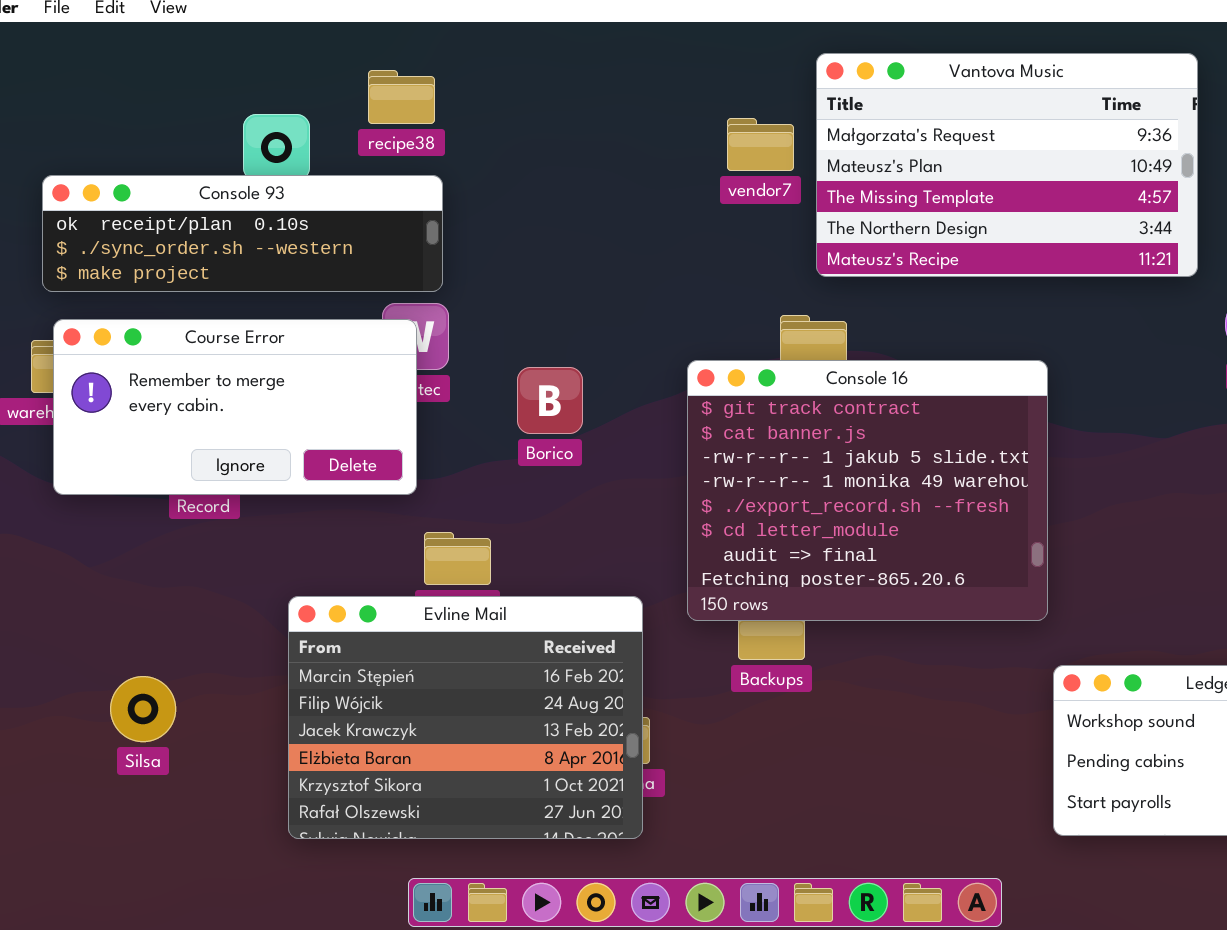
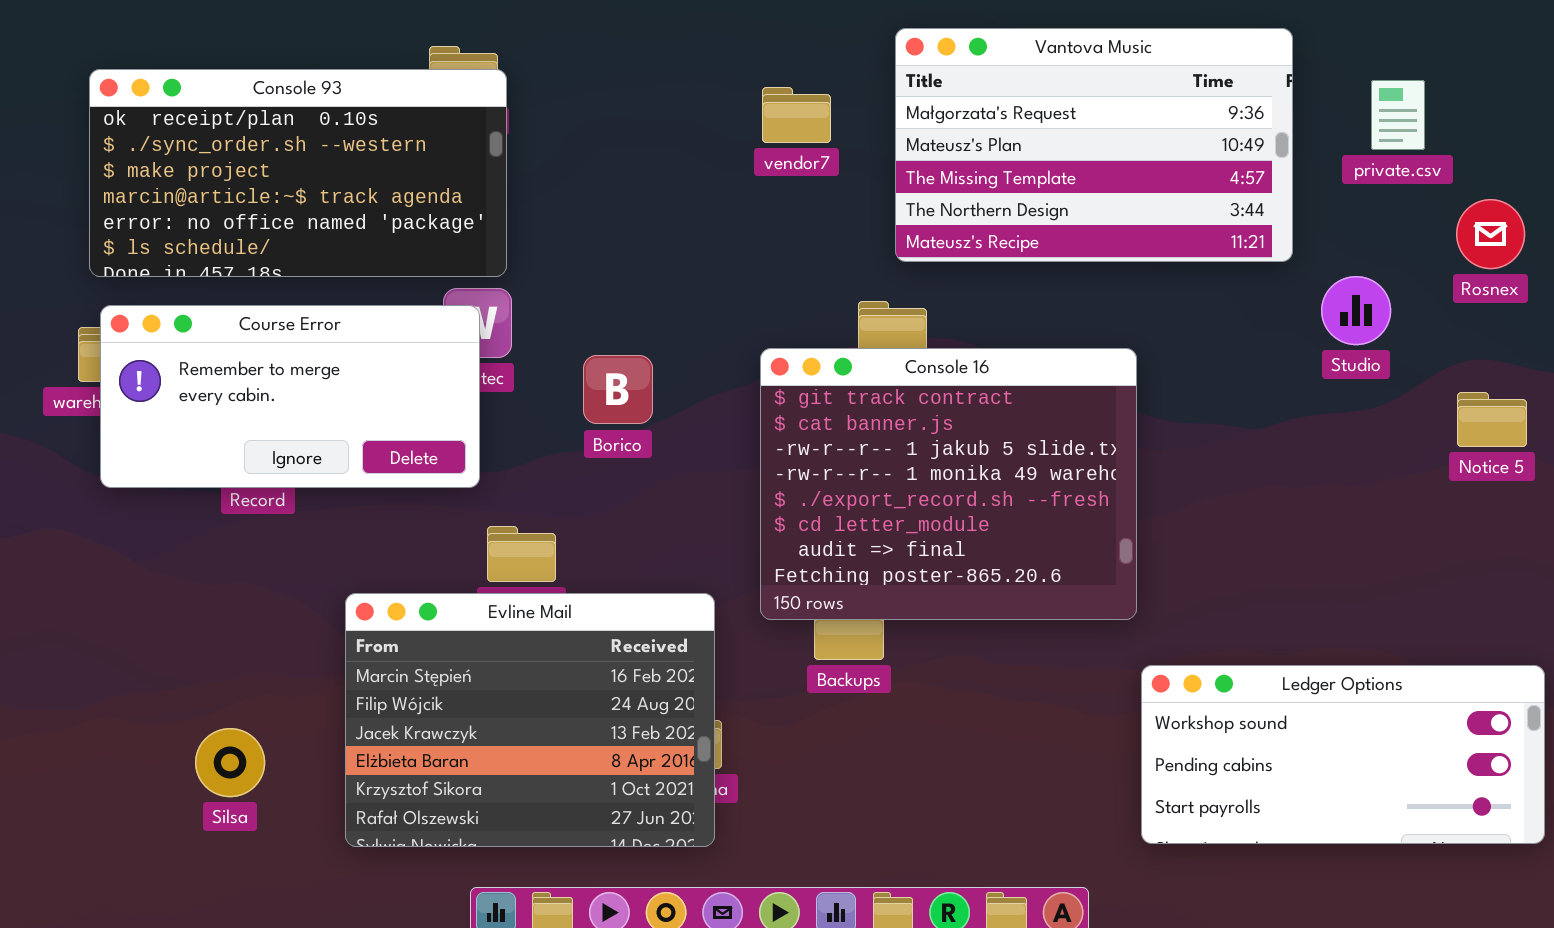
vendor7: [727,118,794,171] -> [762,87,831,143], moved
Console 93: [42,175,443,292] -> [89,69,507,277], resized
Silsa: [110,676,176,742] -> [195,728,265,797], moved

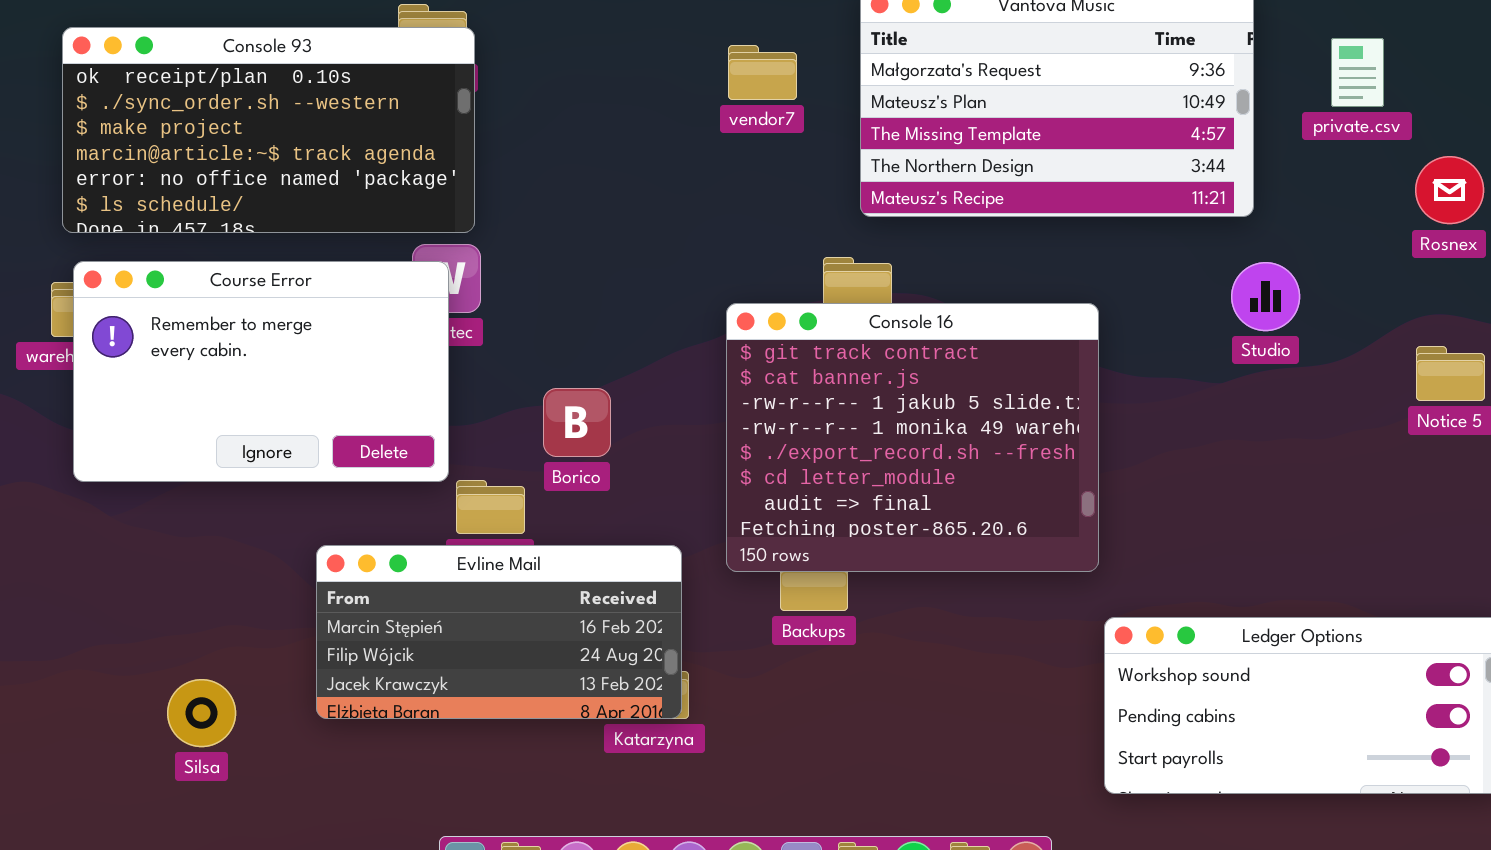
Studio: [1321,276,1391,345] -> [1231,262,1300,331], moved
Course Error: [100,305,480,488] -> [73,261,449,482], resized
Borico: [583,355,653,424] -> [543,388,611,457], moved
Evline Mail: [345,593,715,847] -> [316,545,682,719], resized

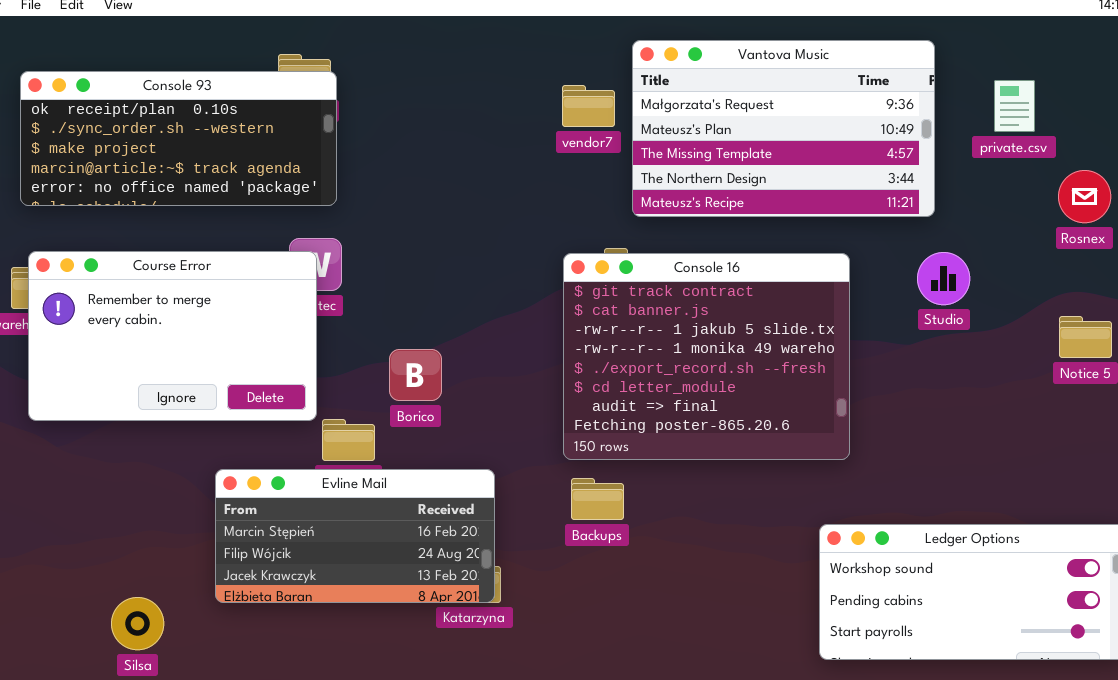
Console 93: [62,27,475,233] -> [20,71,337,206], resized
vendor7: [728,45,797,100] -> [562,85,615,127], moved
Console 16: [726,303,1099,572] -> [563,253,850,460], moved
Silsa: [167,679,236,747] -> [111,597,164,650], moved

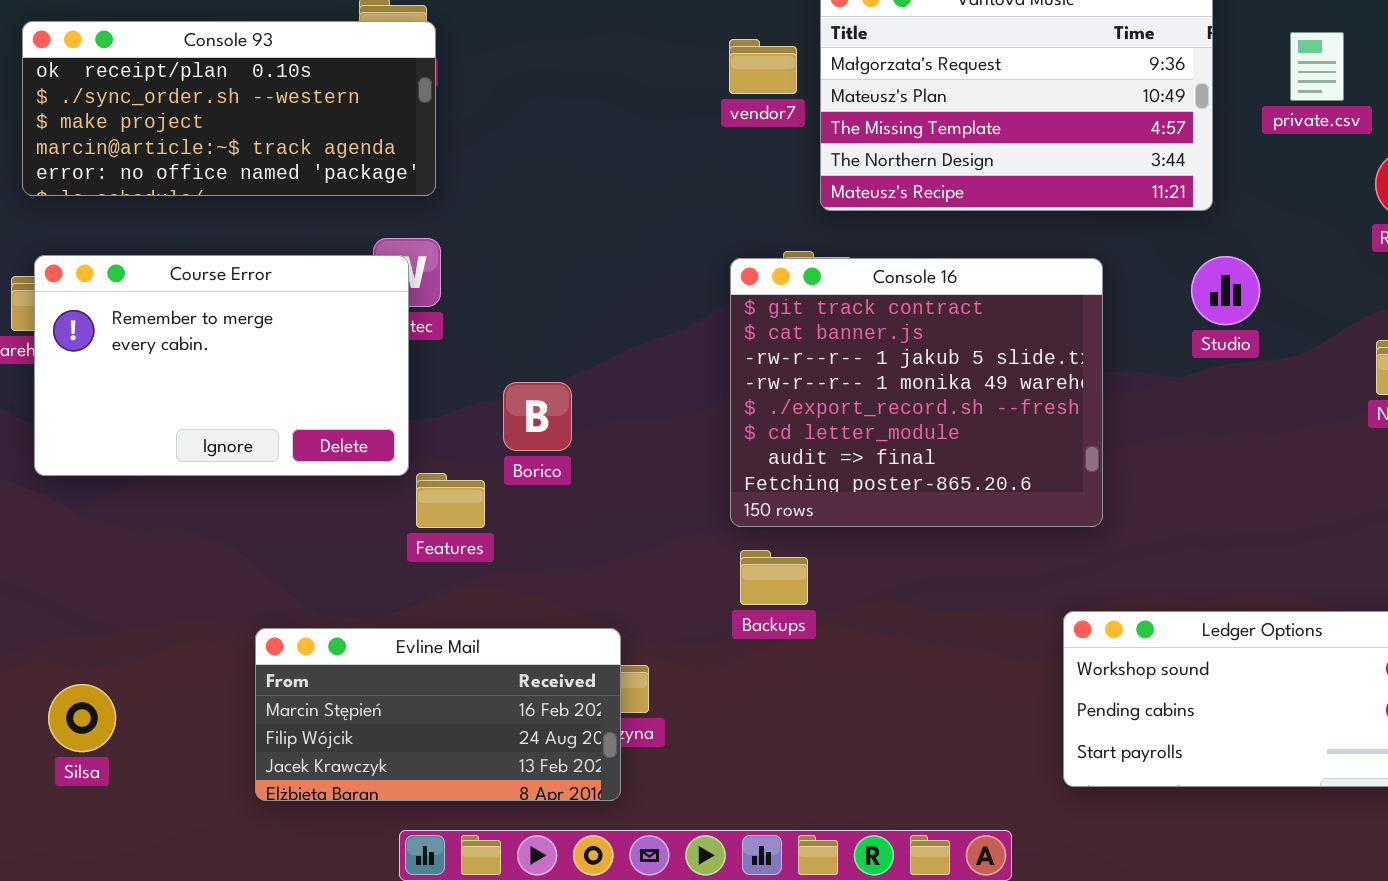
Evline Mail: [215,469,495,603] -> [255,628,621,801], moved
Silsa: [111,597,164,650] -> [48,684,116,752], moved

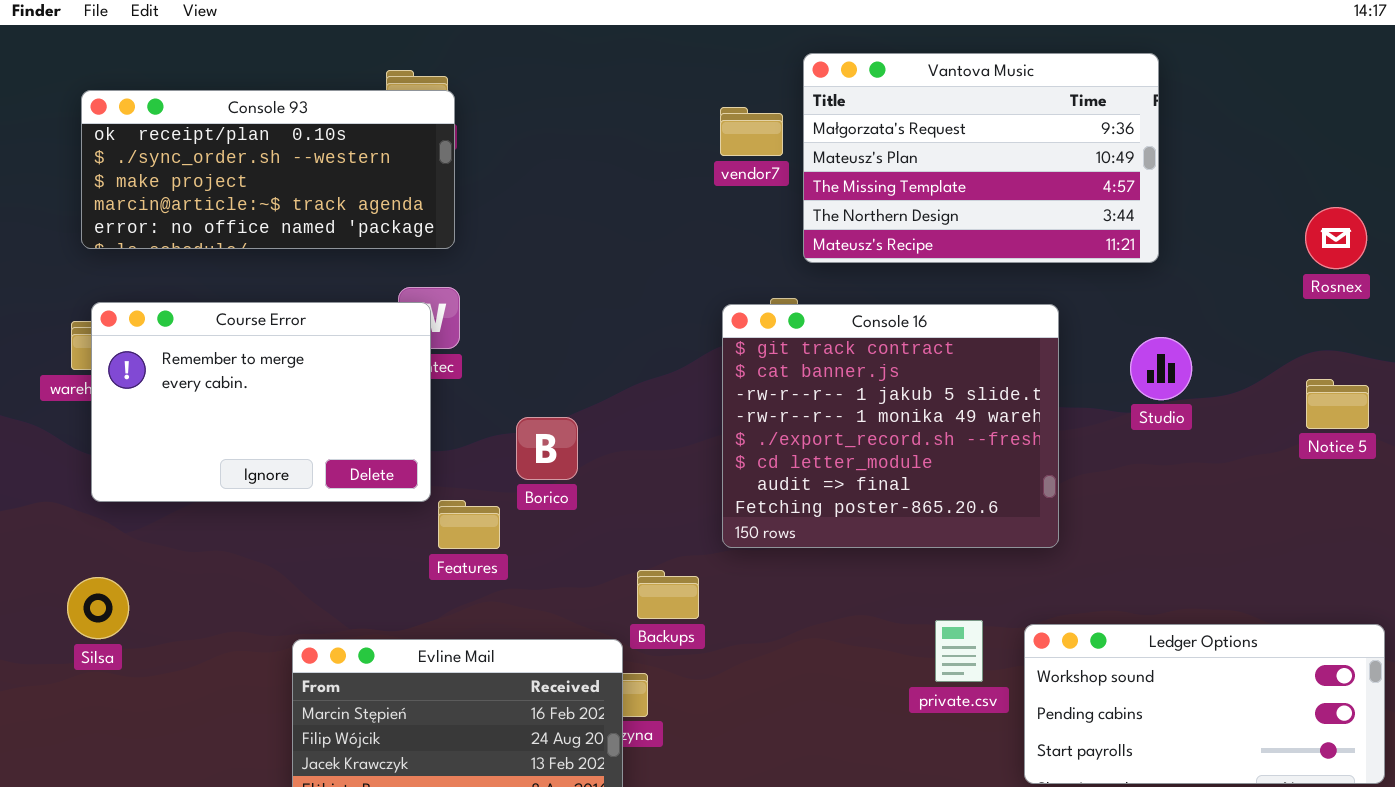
private.csv: [1290,32,1344,101] -> [935,620,983,682], moved
Studio: [1191,256,1260,325] -> [1130,337,1192,400], moved
Backups: [740,550,808,605] -> [637,570,699,619], moved
Silsa: [48,684,116,752] -> [67,577,129,639], moved

